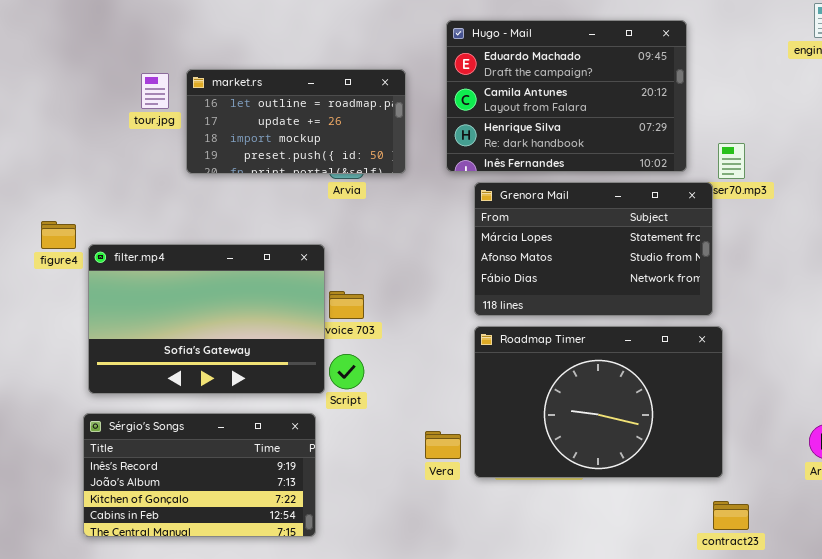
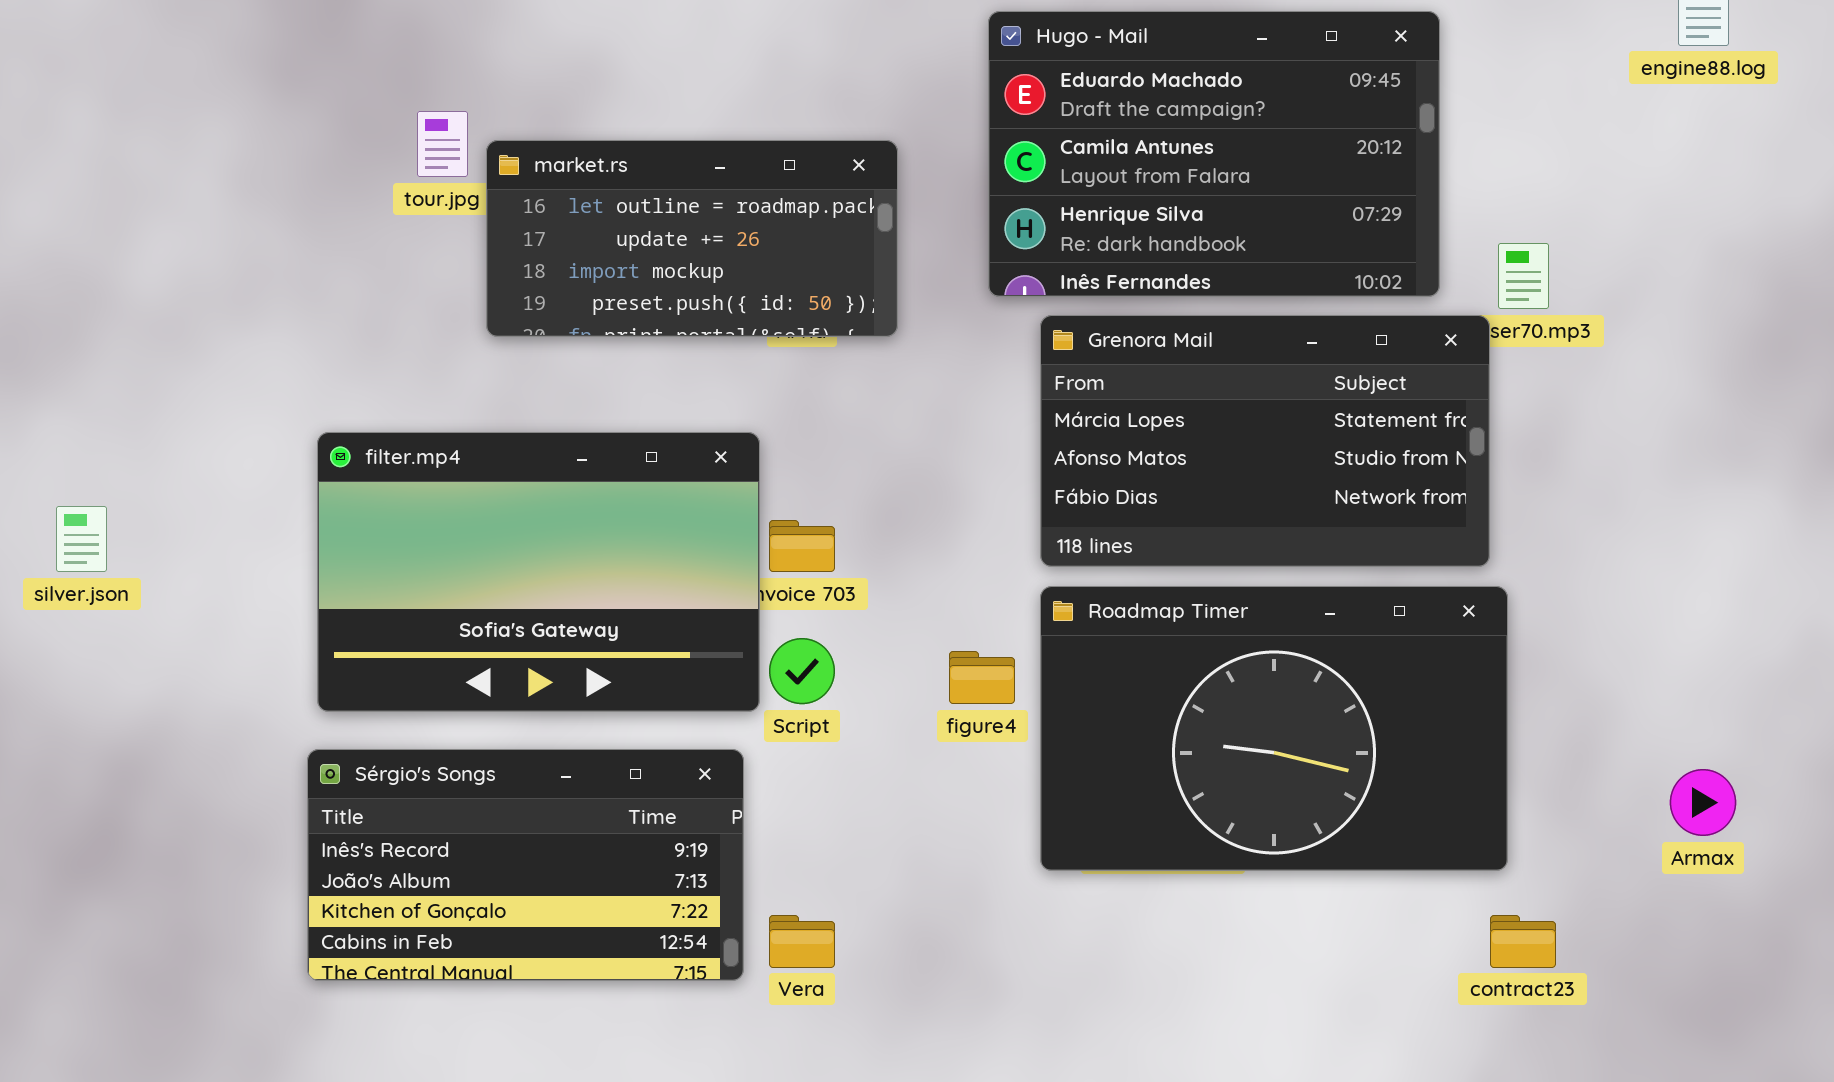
market.rs: [186,69,406,174] -> [486,140,898,337], moved
figure4: [41,221,76,249] -> [949,651,1015,704], moved
Vera: [425,431,461,459] -> [769,915,835,968], moved

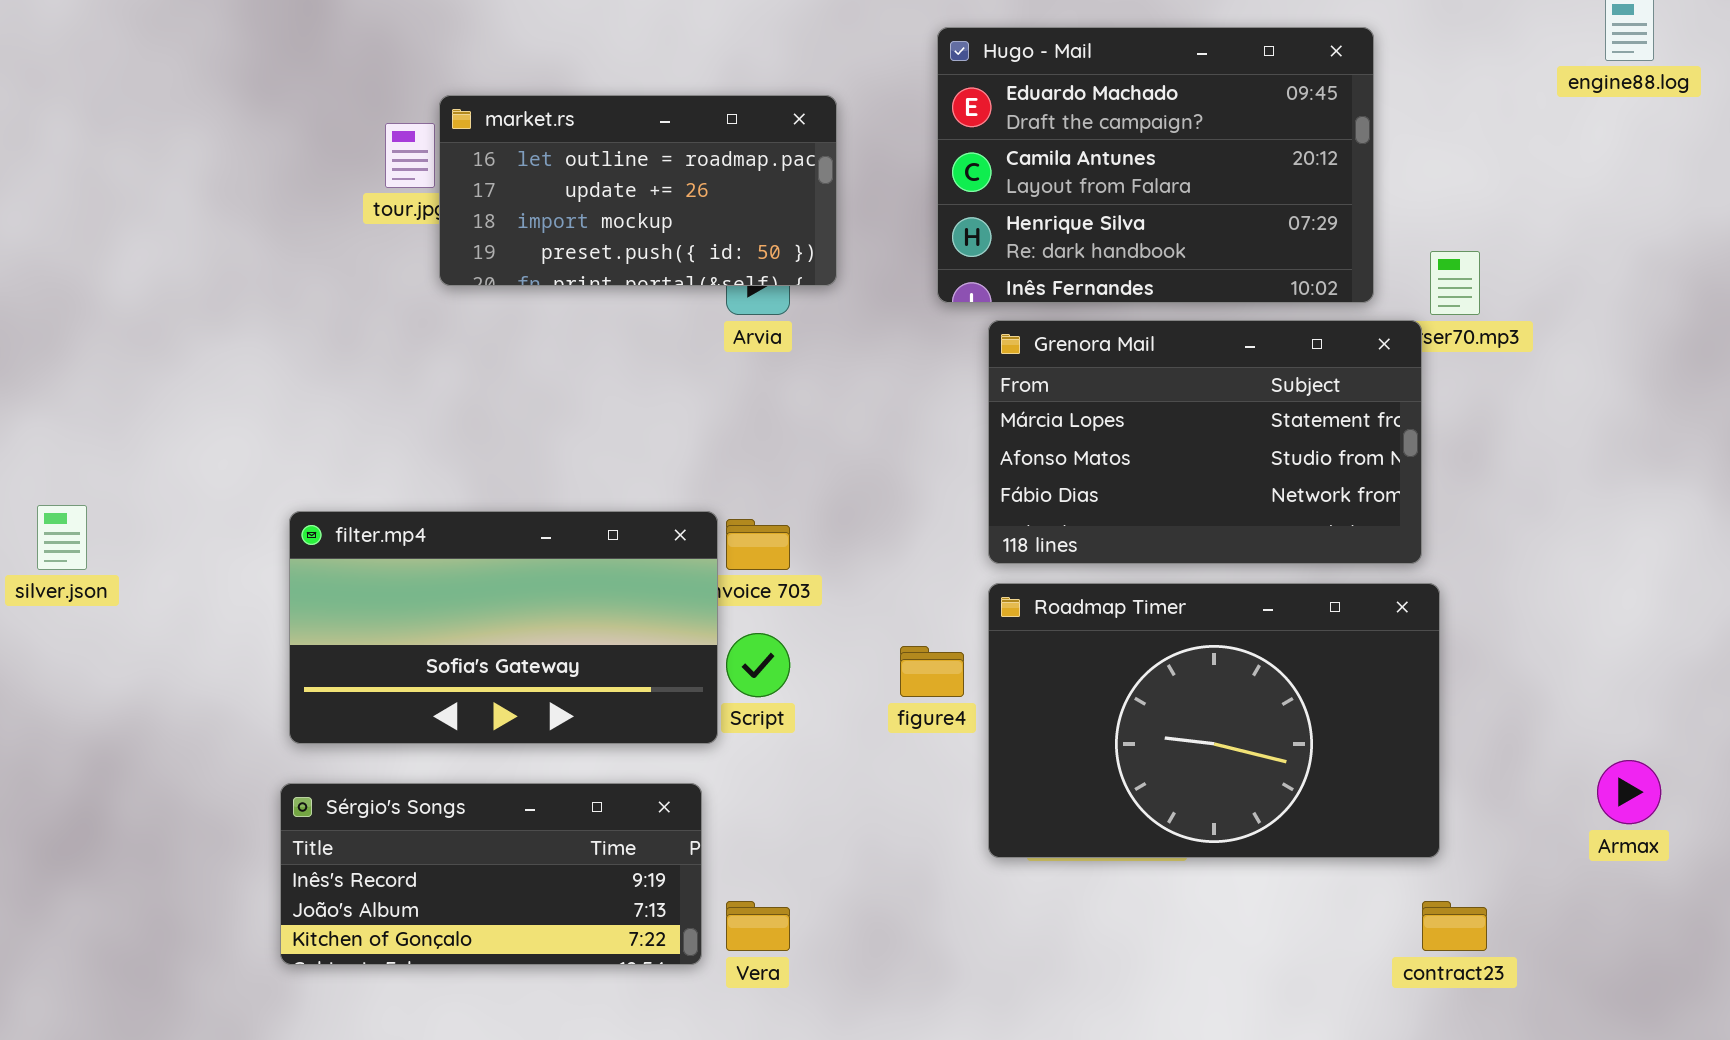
market.rs: [486,140,898,337] -> [439,95,837,286], moved
filter.mp4: [317,432,760,712] -> [289,511,718,744], moved, resized
Sérgio's Songs: [307,749,744,981] -> [280,783,702,965], resized

